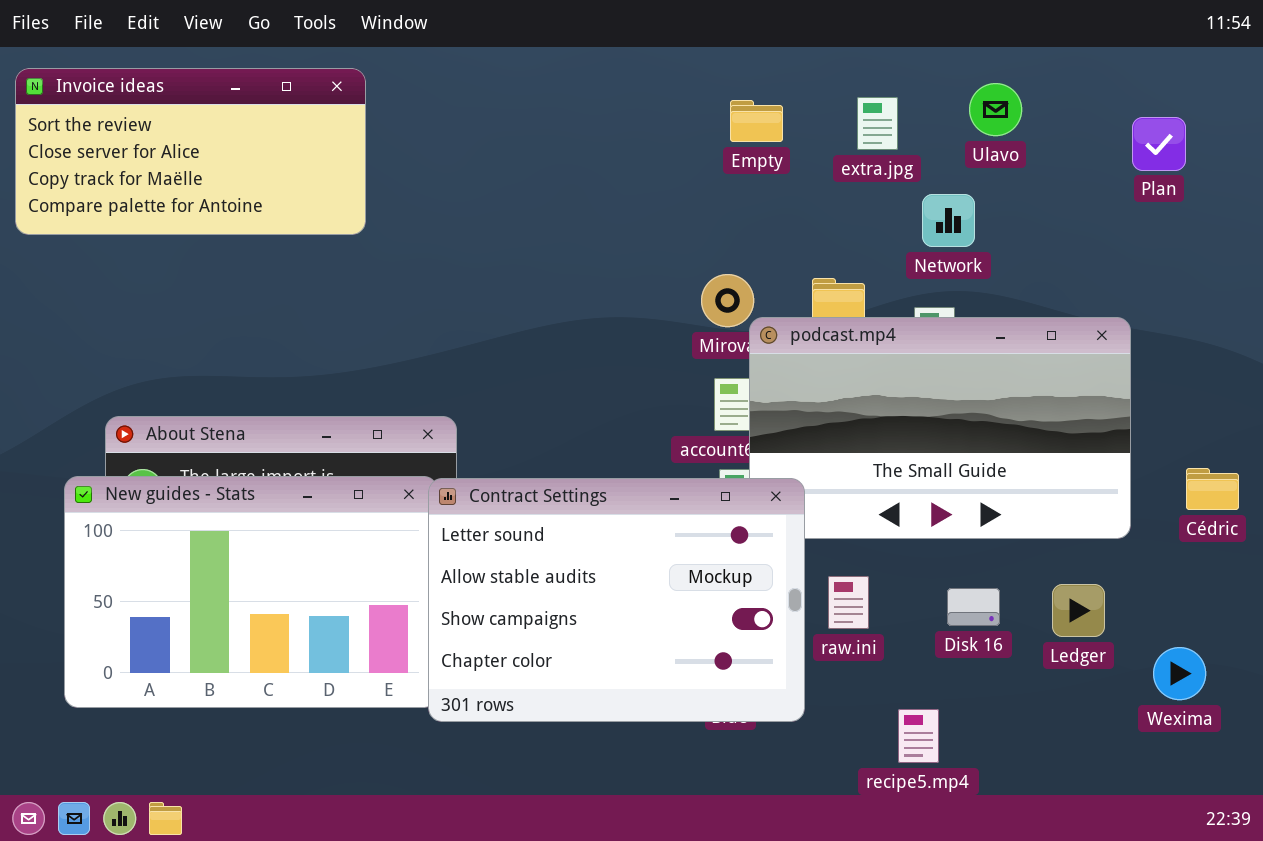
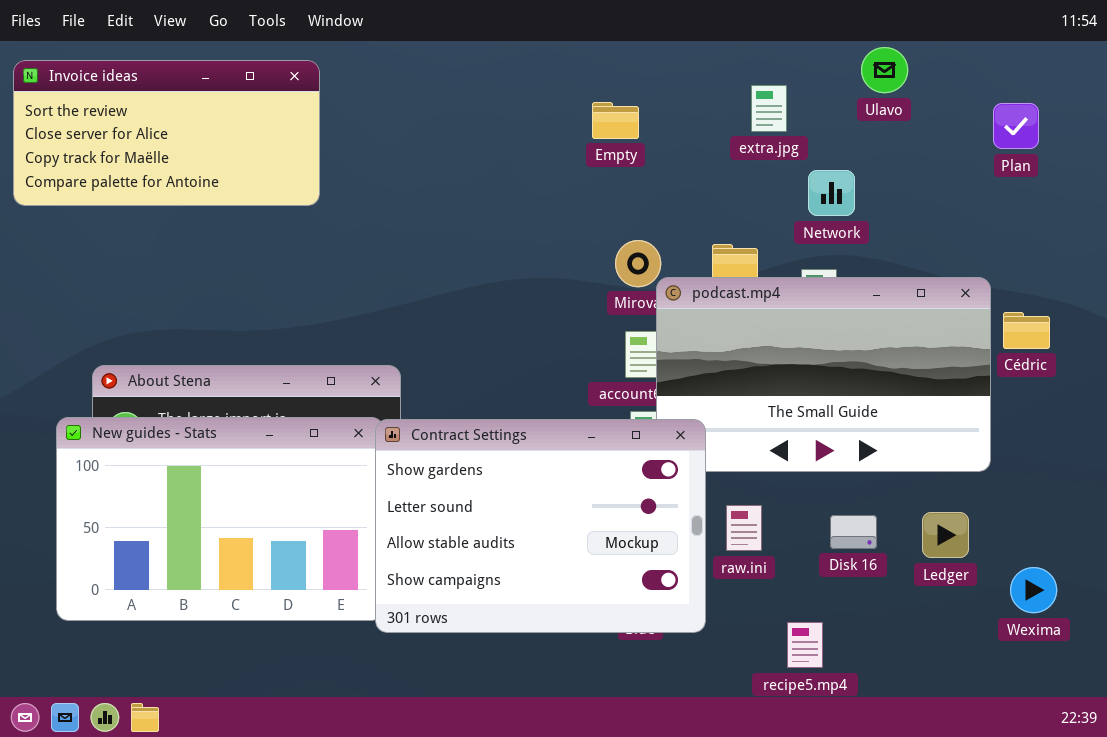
Ulavo: [969,83,1022,136] -> [861,47,908,93], moved
Empty: [730,100,783,142] -> [592,102,639,139], moved
Cédric: [1186,468,1239,510] -> [1003,312,1050,349], moved
Contract Settings: [428,478,805,722] -> [375,419,706,633], scrolled up 1 row

